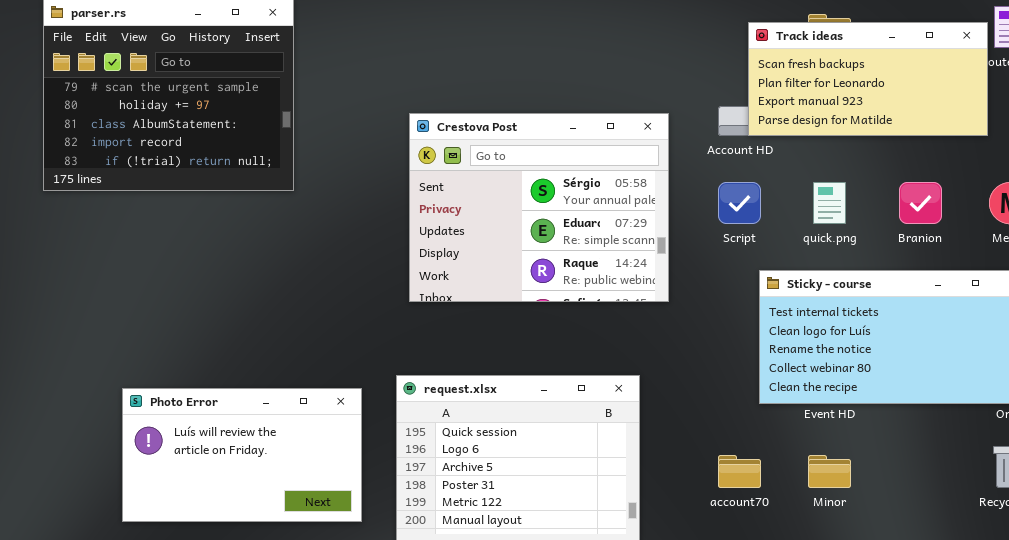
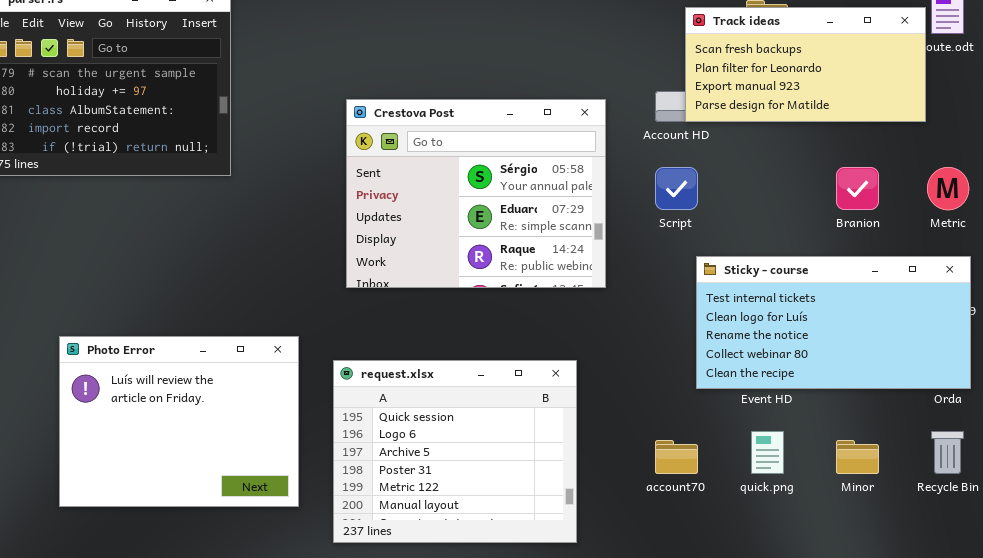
quick.png: [813,182,846,224] -> [751,431,784,474], moved
Photo Error: [122,388,362,522] -> [59,336,299,507], resized
Minor: [808,455,851,488] -> [836,440,879,474], moved

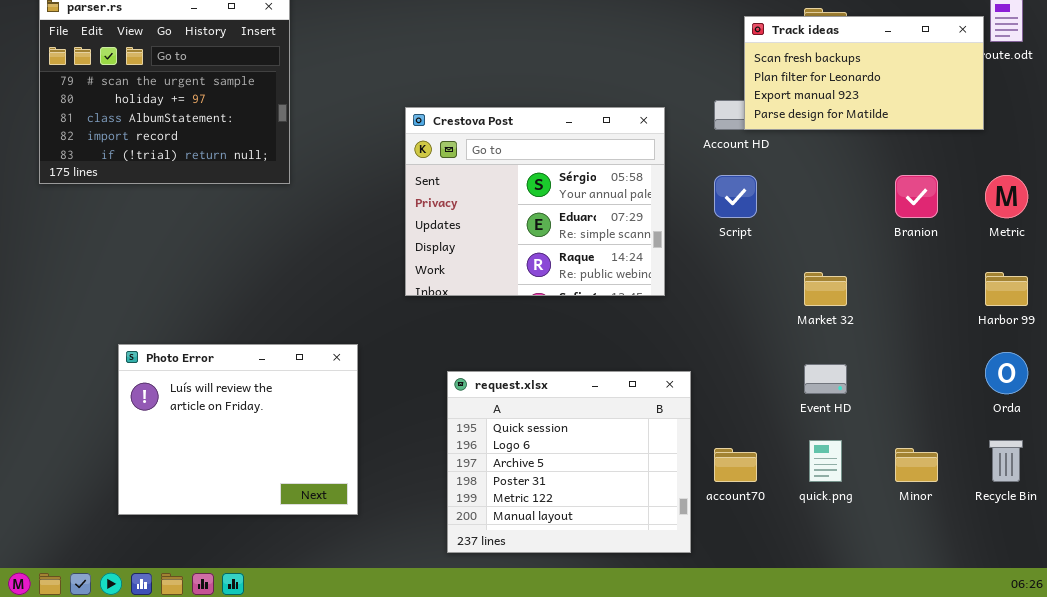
Sticky - course: [696,256,971,389] -> none, closed
request.xlsx: [333,360,577,543] -> [447,371,691,553], moved

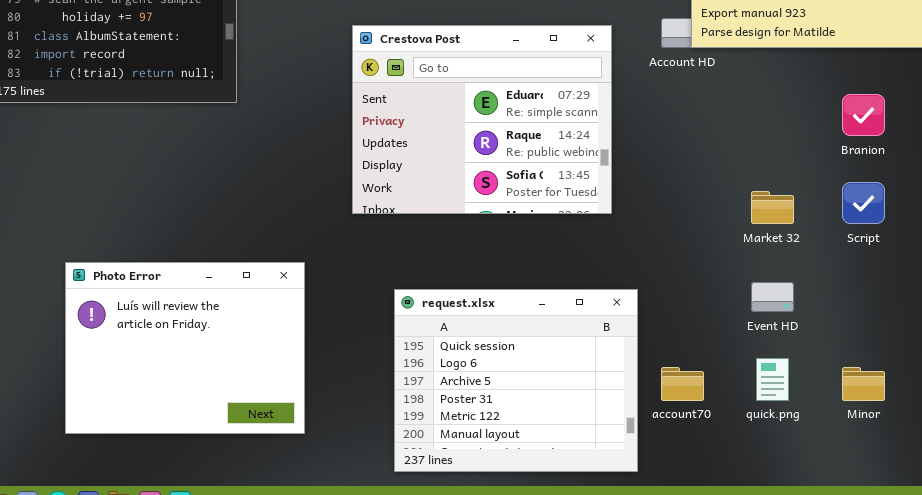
Crestova Post: [405,107,665,296] -> [352,25,612,214], scrolled down 1 row
Script: [714,175,757,218] -> [842,182,885,224], moved

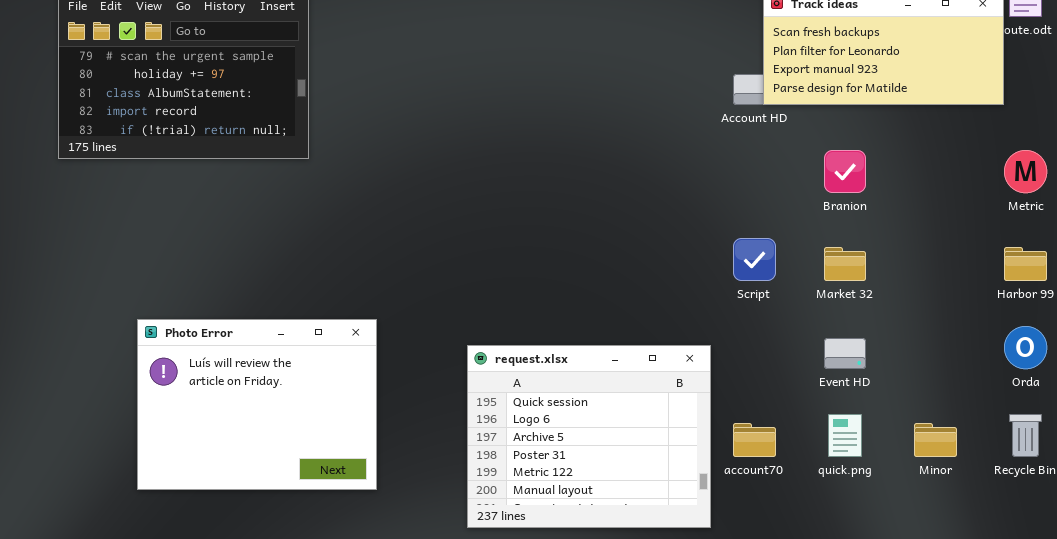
Crestova Post: [352,25,612,214] -> none, closed
Branion: [842,94,885,136] -> [824,150,866,193], moved
Script: [842,182,885,224] -> [733,238,776,281], moved

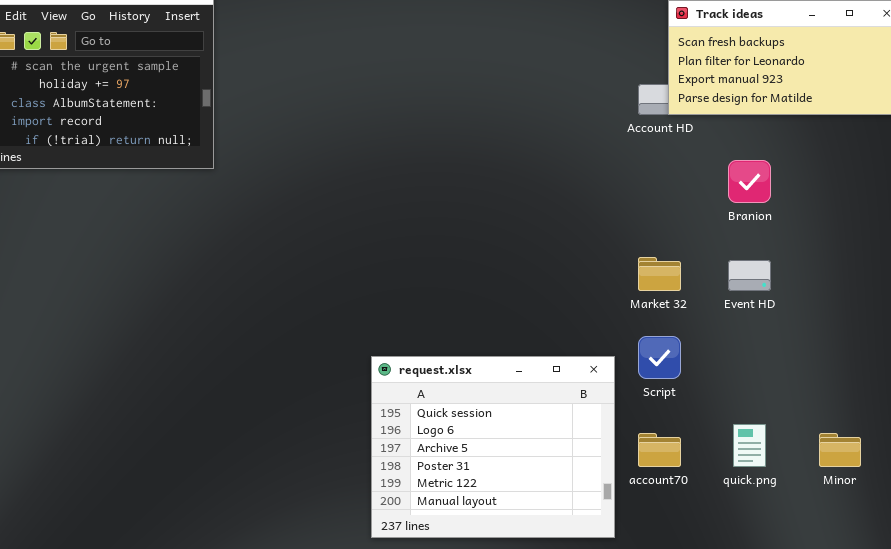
Script: [733,238,776,281] -> [638,336,681,379], moved
Market 32: [824,247,866,281] -> [638,257,681,291], moved
Photo Error: [137,319,377,490] -> none, closed
Event HD: [824,338,866,369] -> [728,260,771,291], moved

